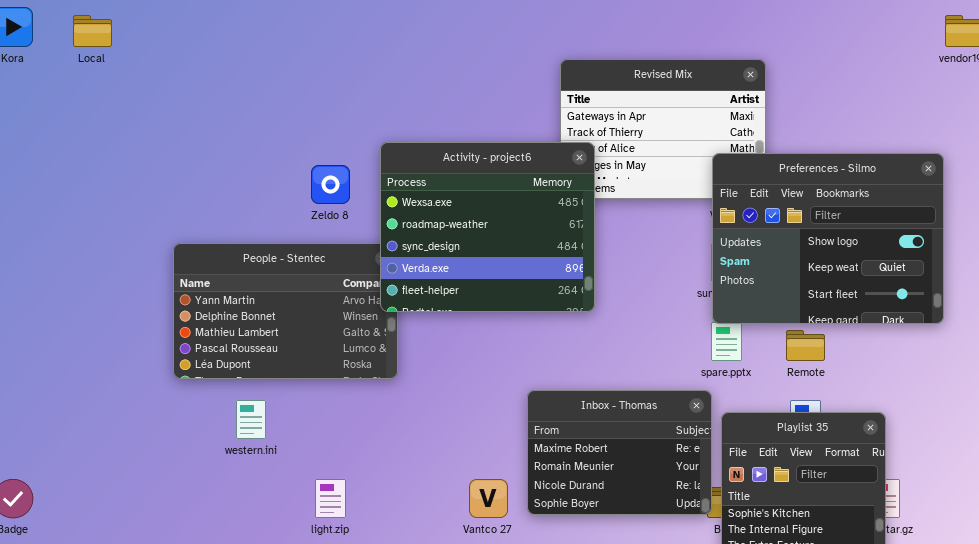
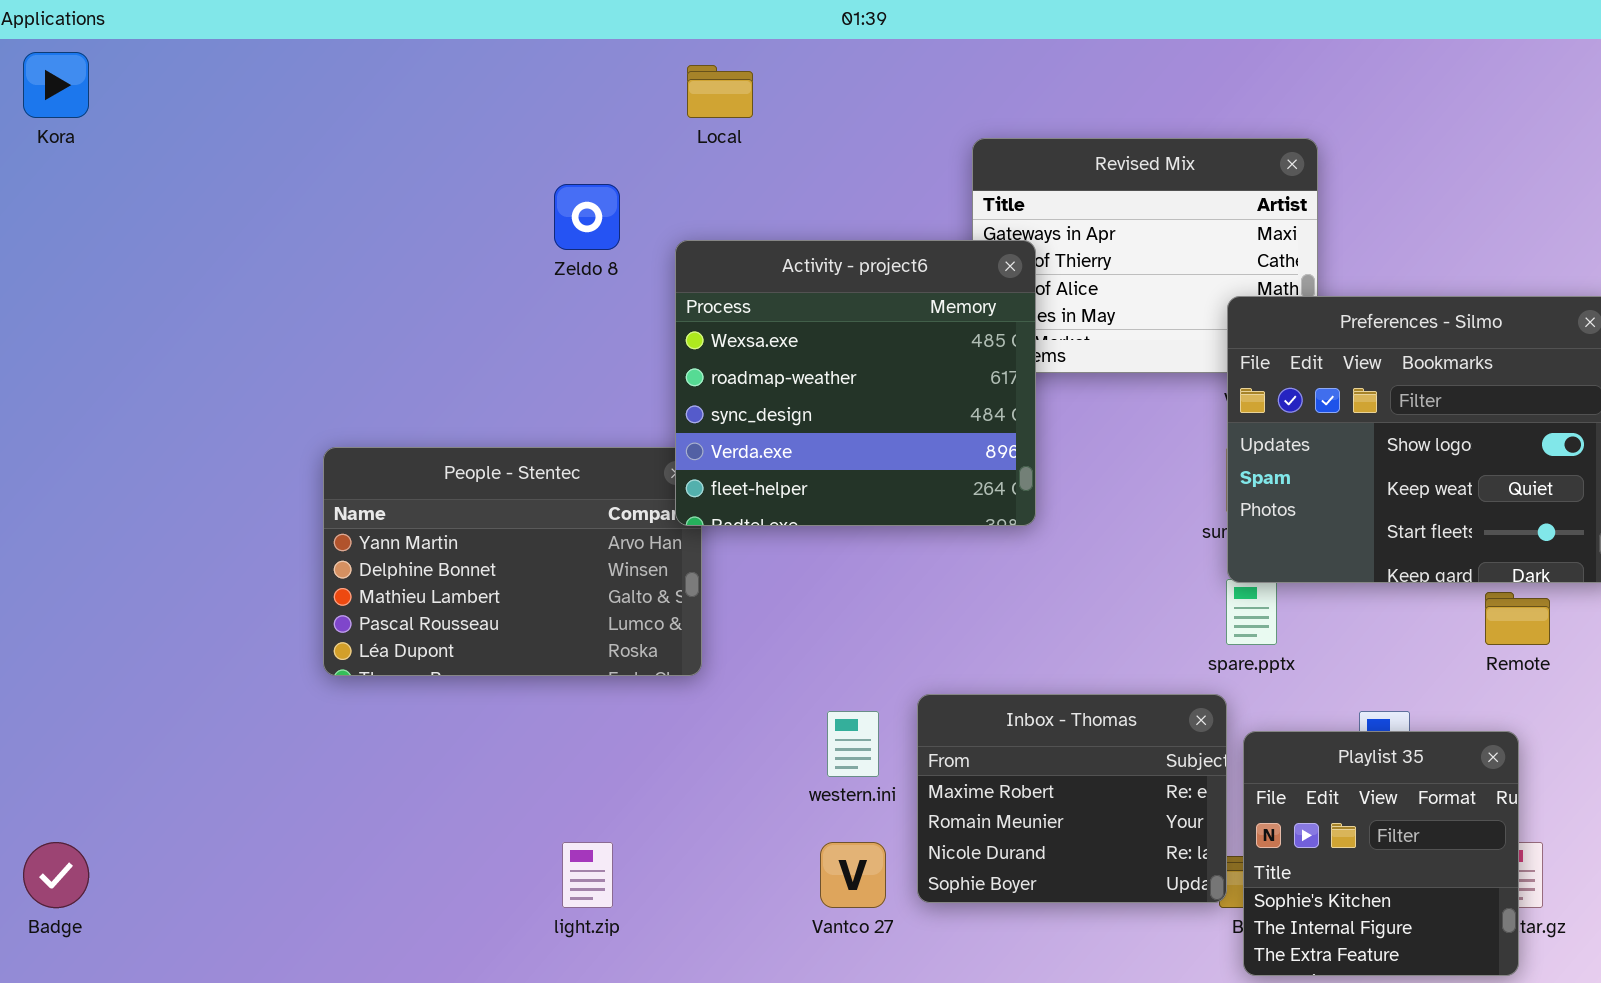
Local: [73,15,112,47] -> [687,65,753,118], moved
Activity - project6: [380,142,595,312] -> [675,240,1036,526], moved
Zeldo 8: [311,165,350,204] -> [554,184,620,250], moved
Remote: [786,330,825,361] -> [1485,592,1550,645], moved
western.ini: [236,400,266,439] -> [827,711,879,777], moved

